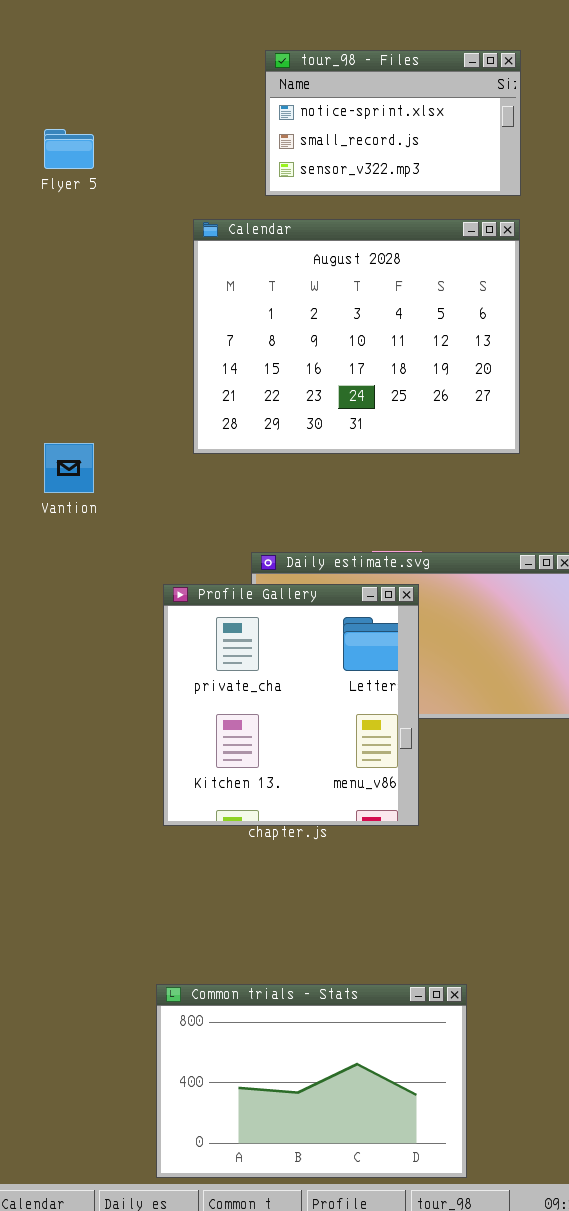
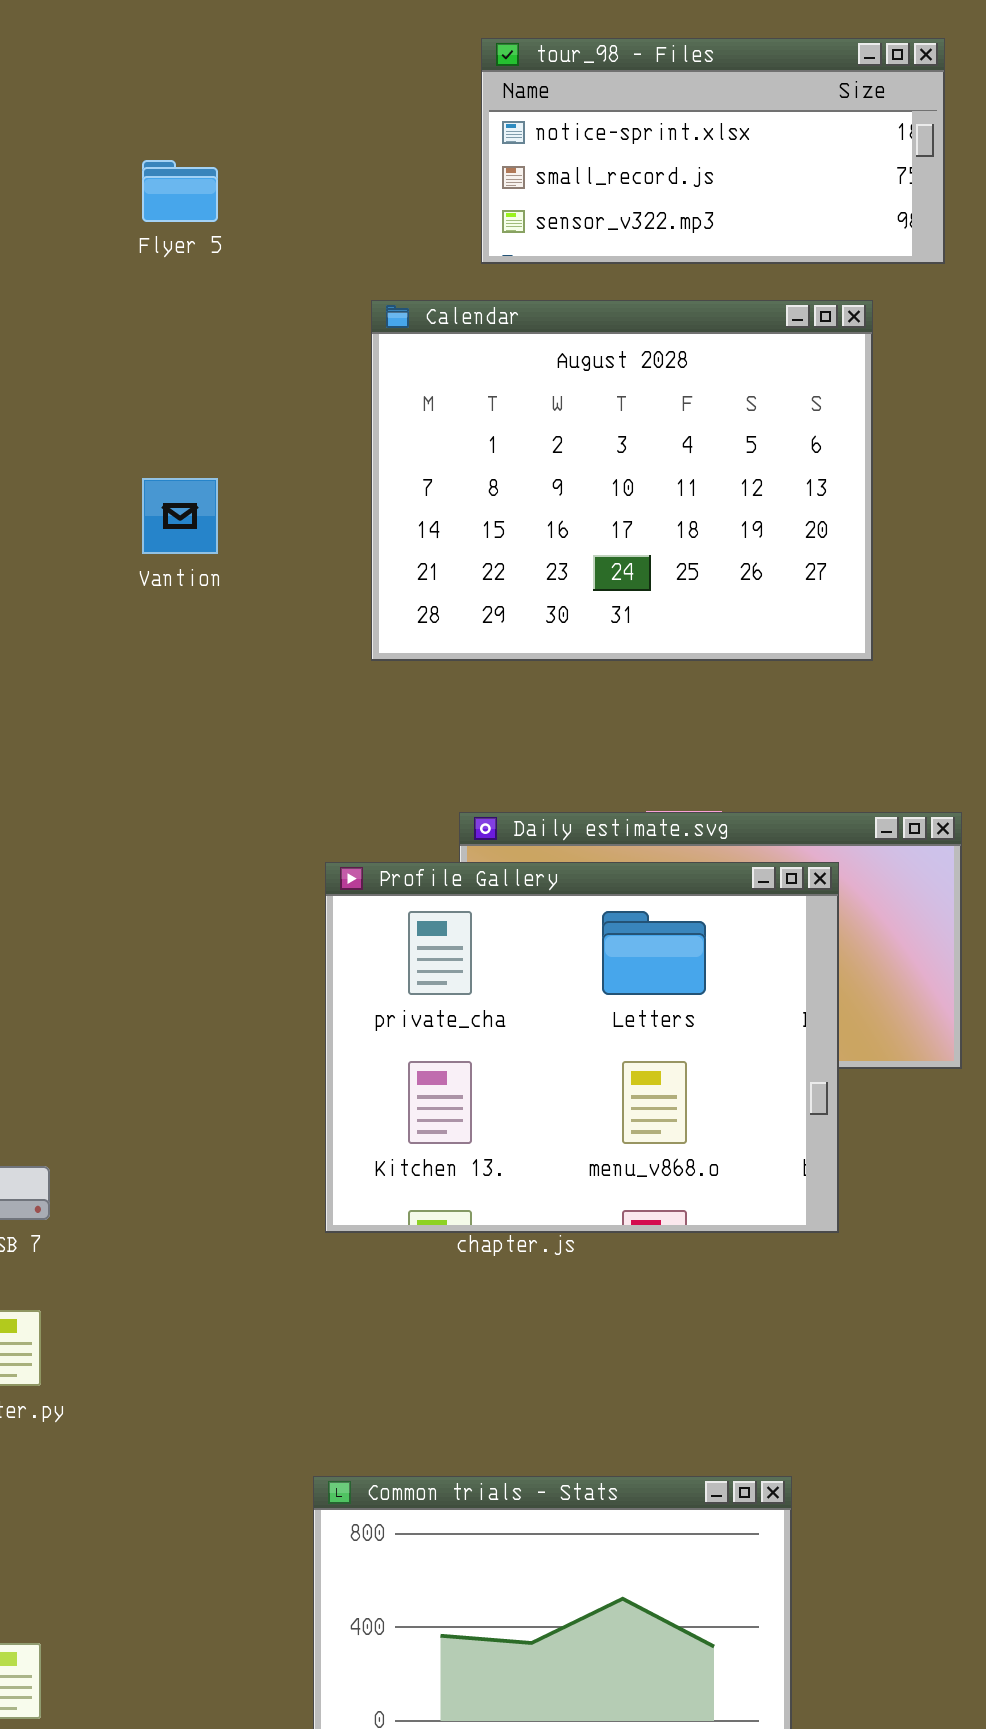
tour_98 - Files: [265,50,521,196] -> [481,38,945,264], resized
Vantion: [44,443,94,493] -> [142,478,218,554], moved
Profile Gallery: [163,584,419,826] -> [325,862,839,1233], resized

